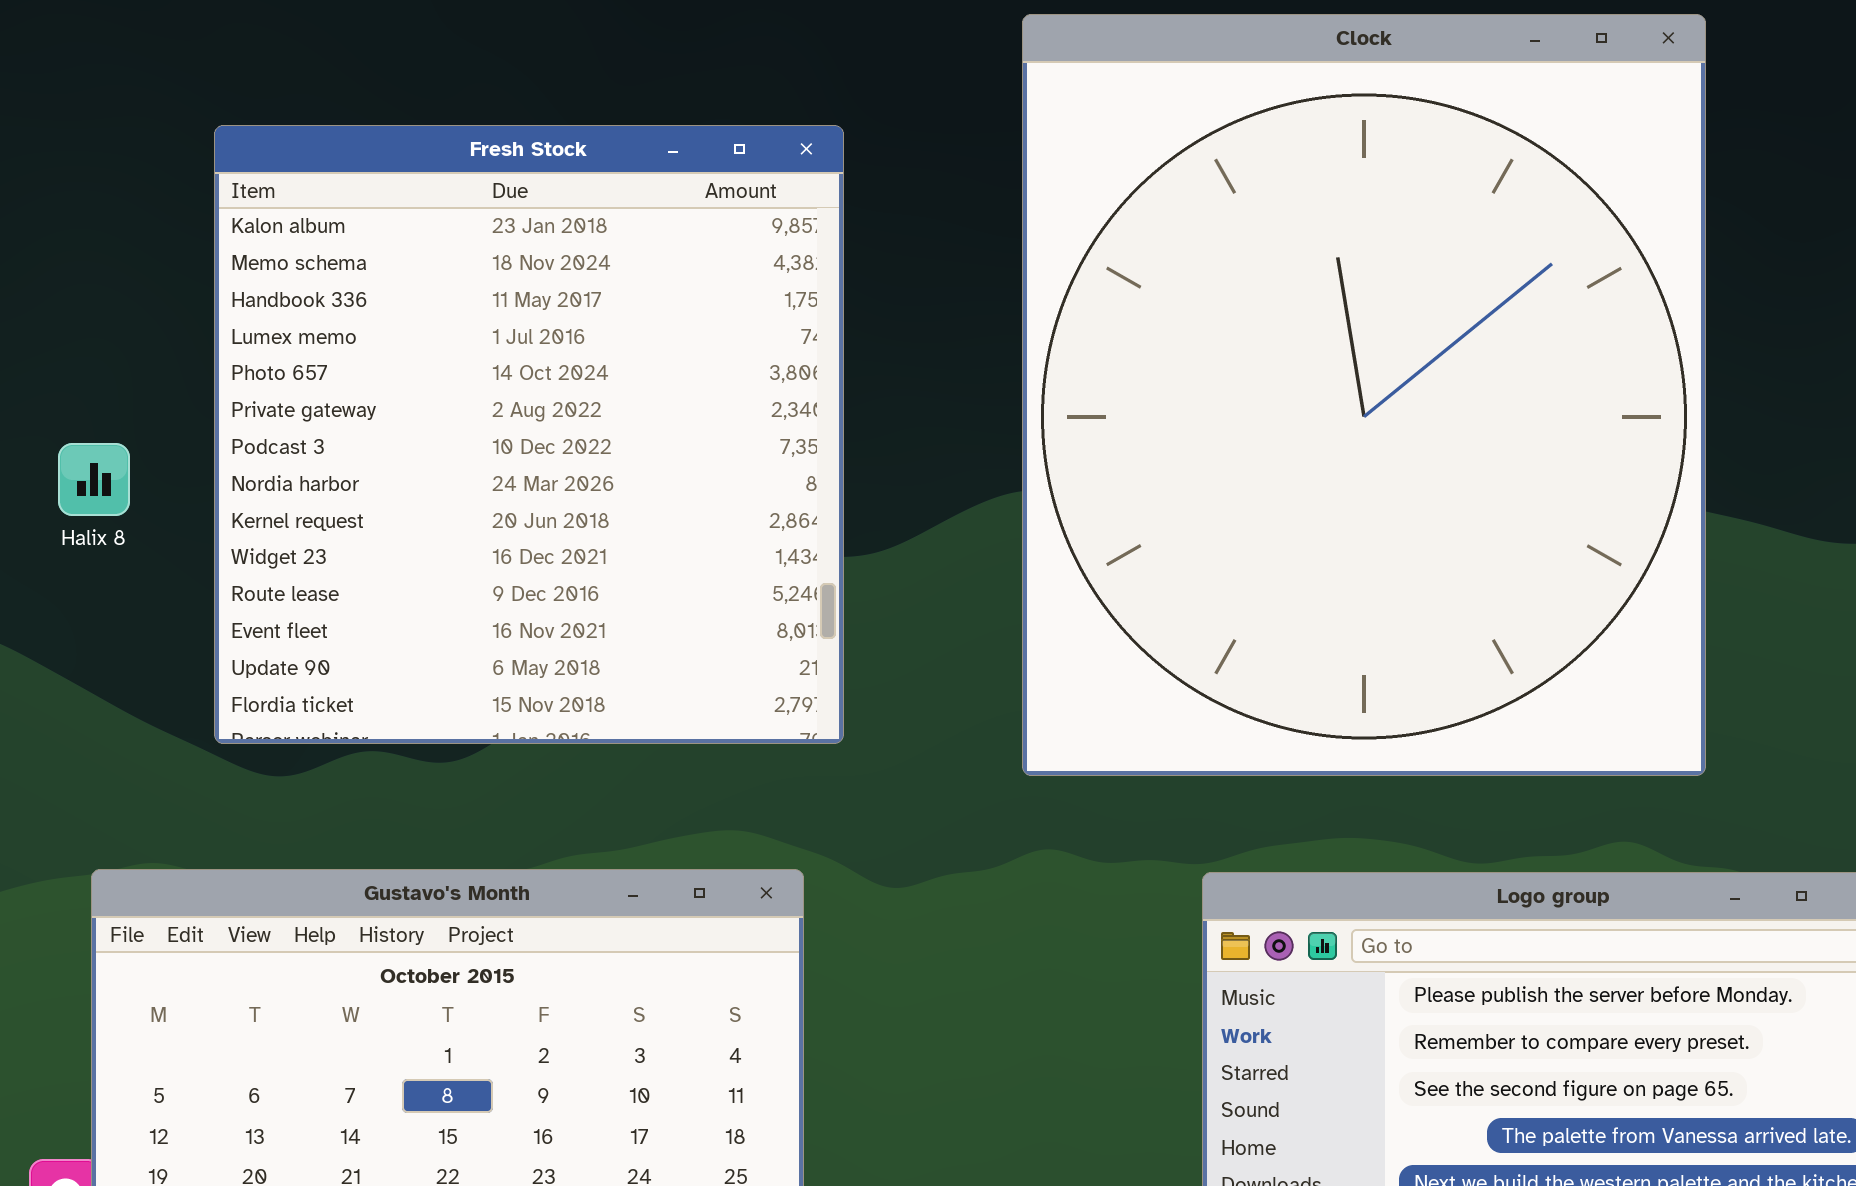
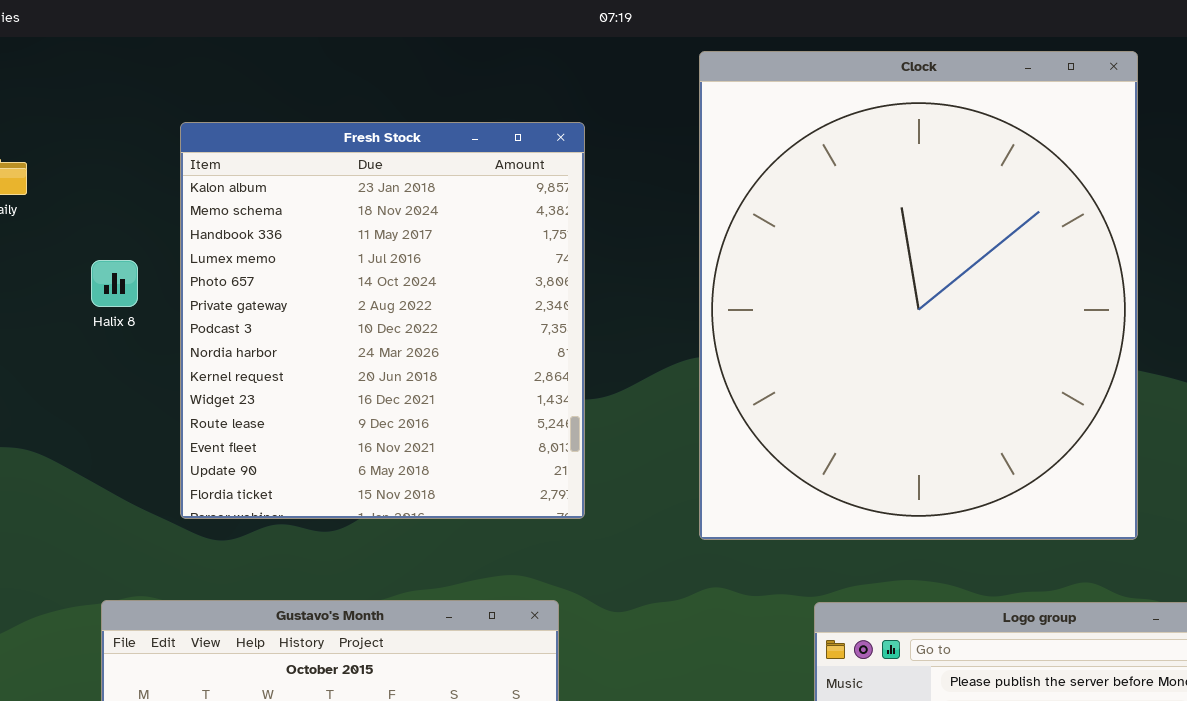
Halix 8: [58,443,130,516] -> [91,260,138,307], moved

